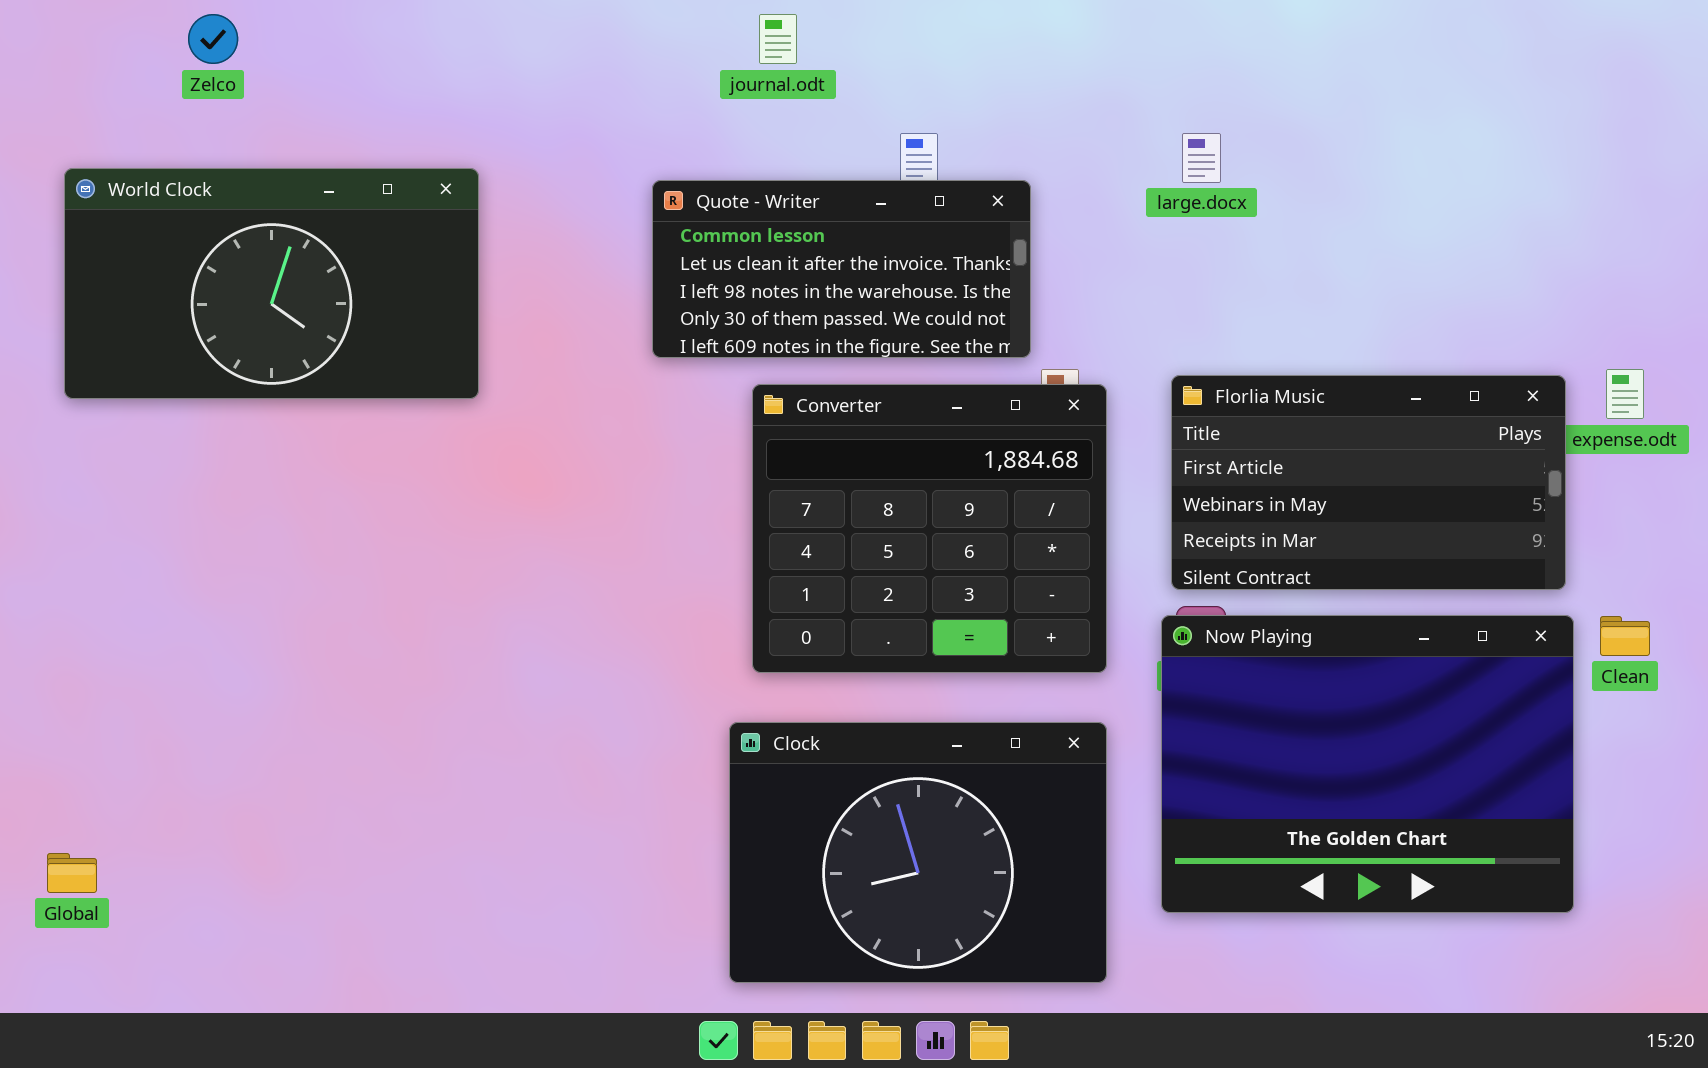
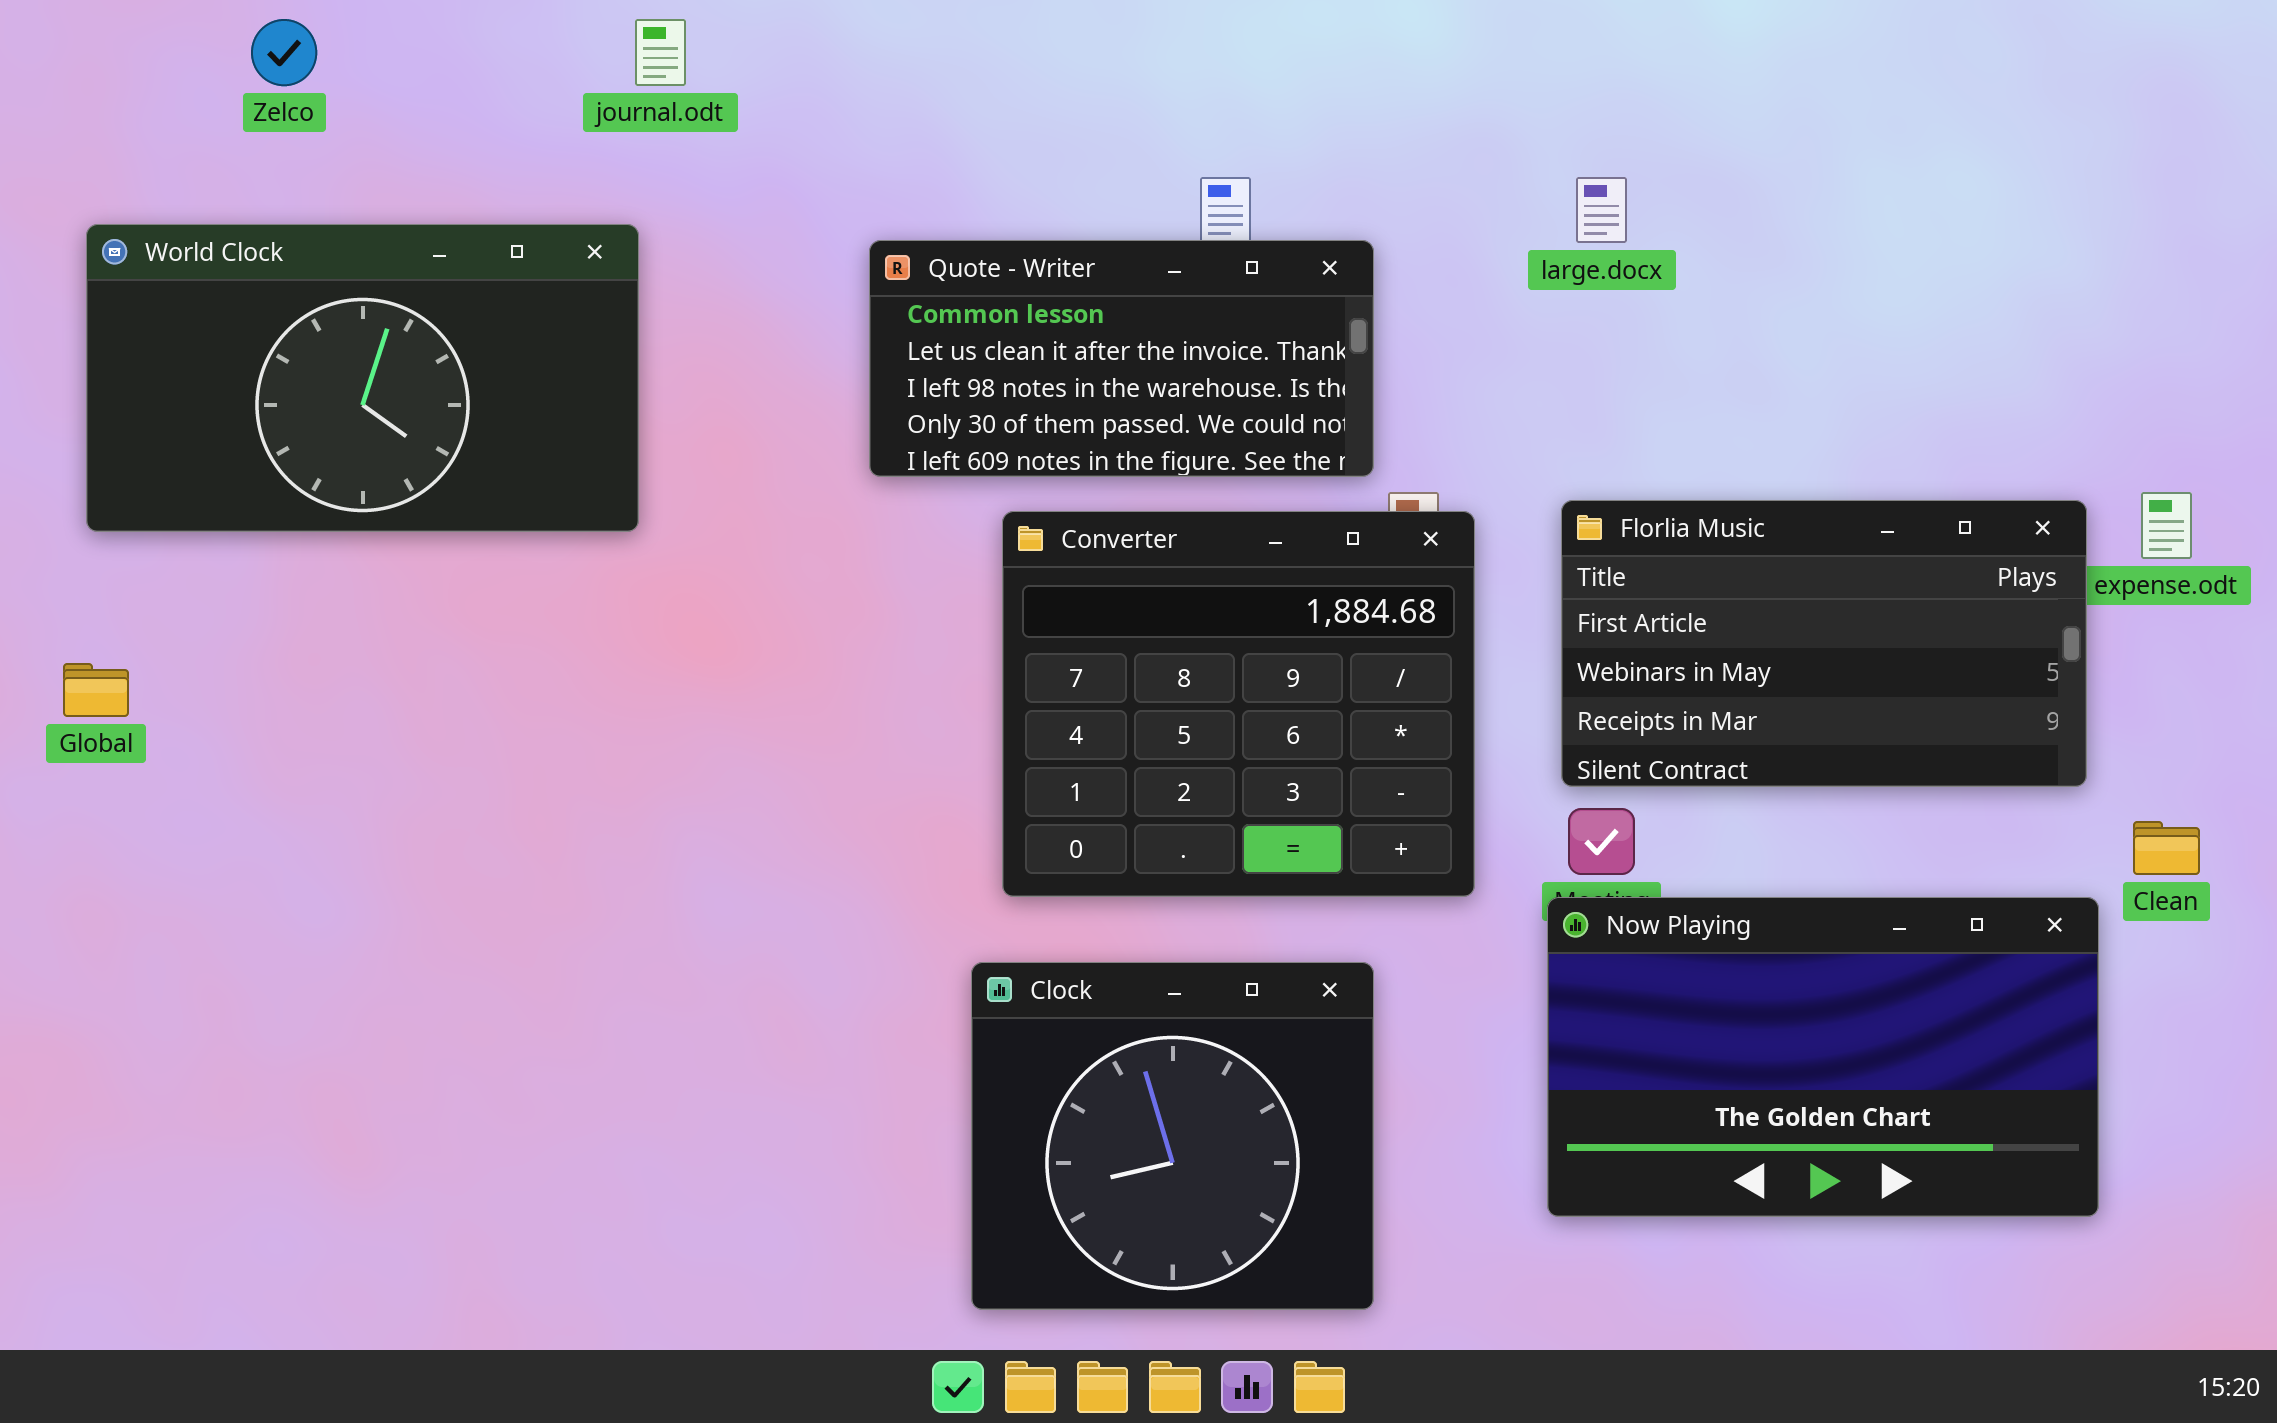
journal.odt: [759,14,797,64] -> [635,19,686,86], moved
Now Playing: [1161,615,1574,913] -> [1547,897,2099,1217], resized
Clock: [729,722,1107,983] -> [971,962,1374,1310], resized
Global: [47,853,97,893] -> [63,663,129,717], moved

